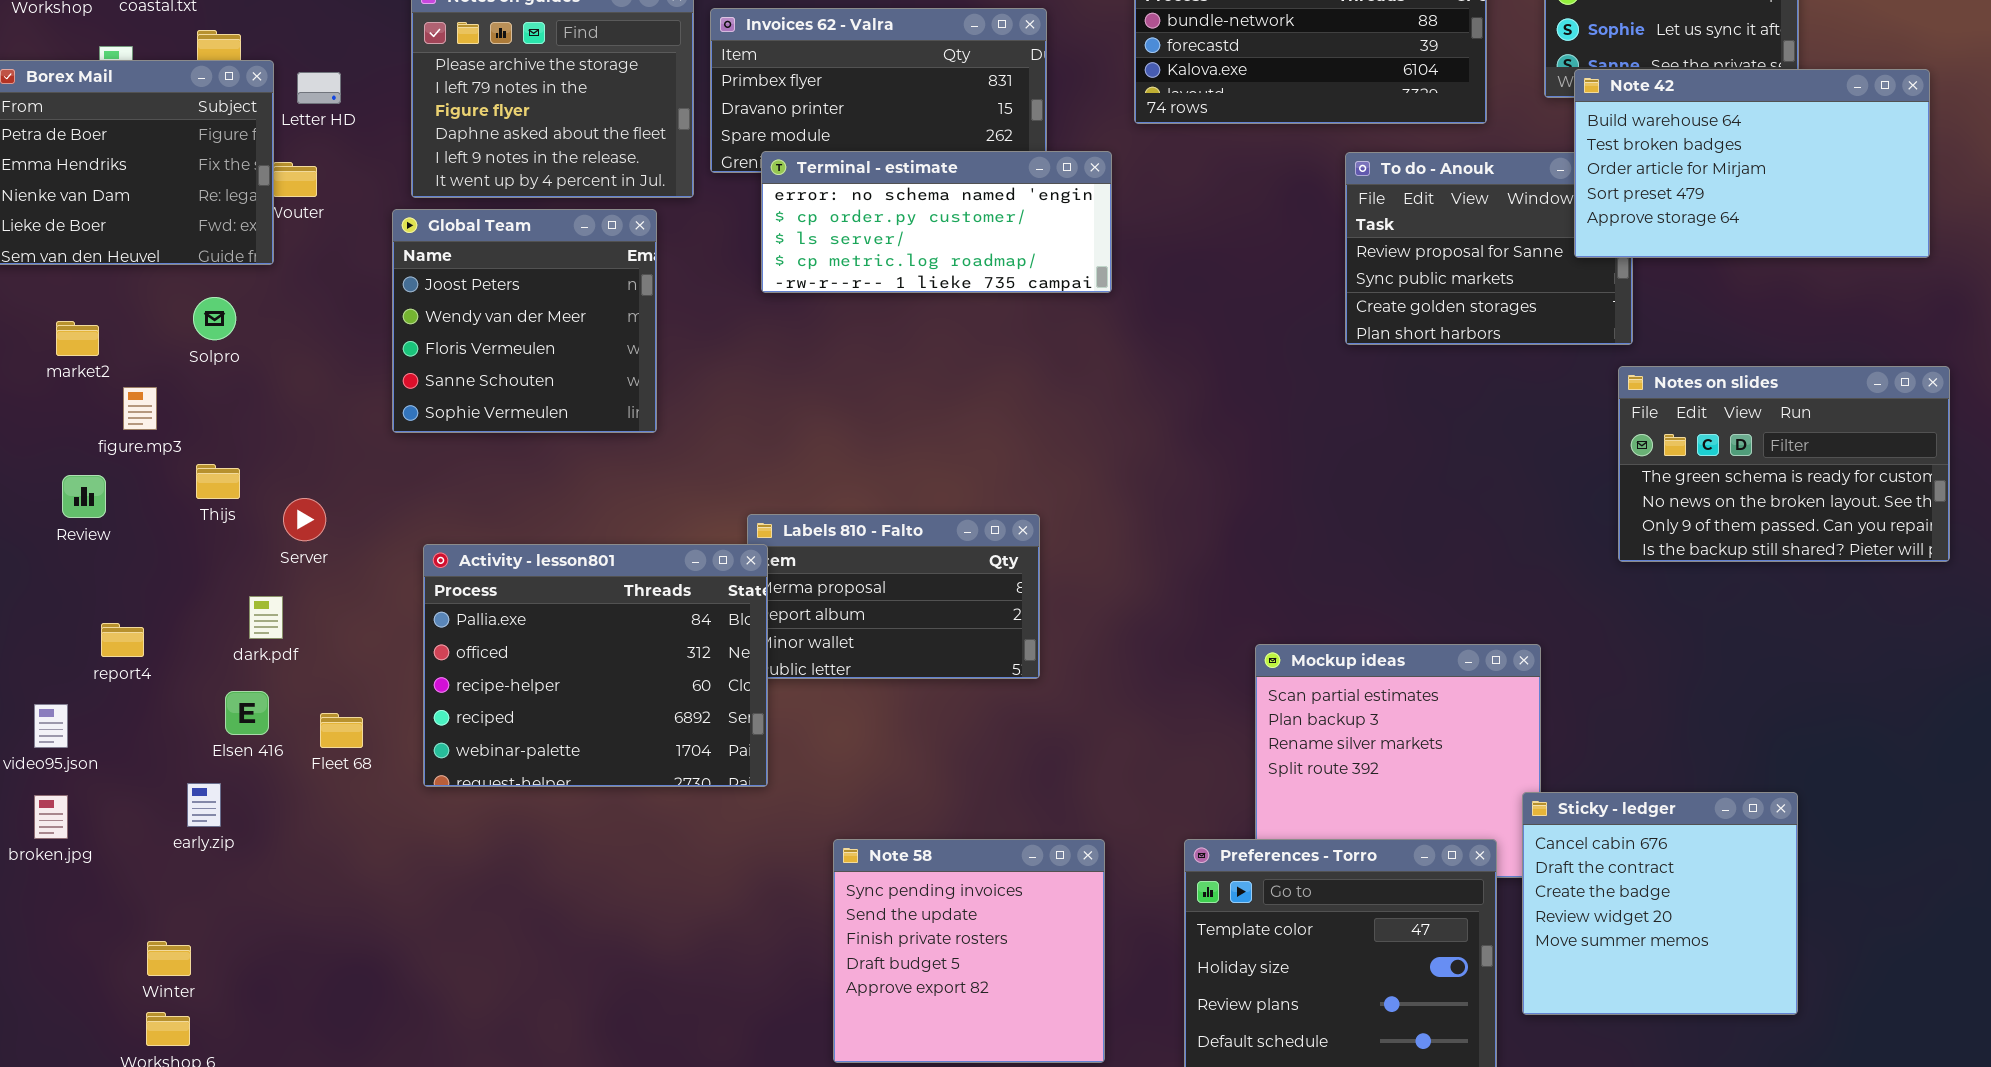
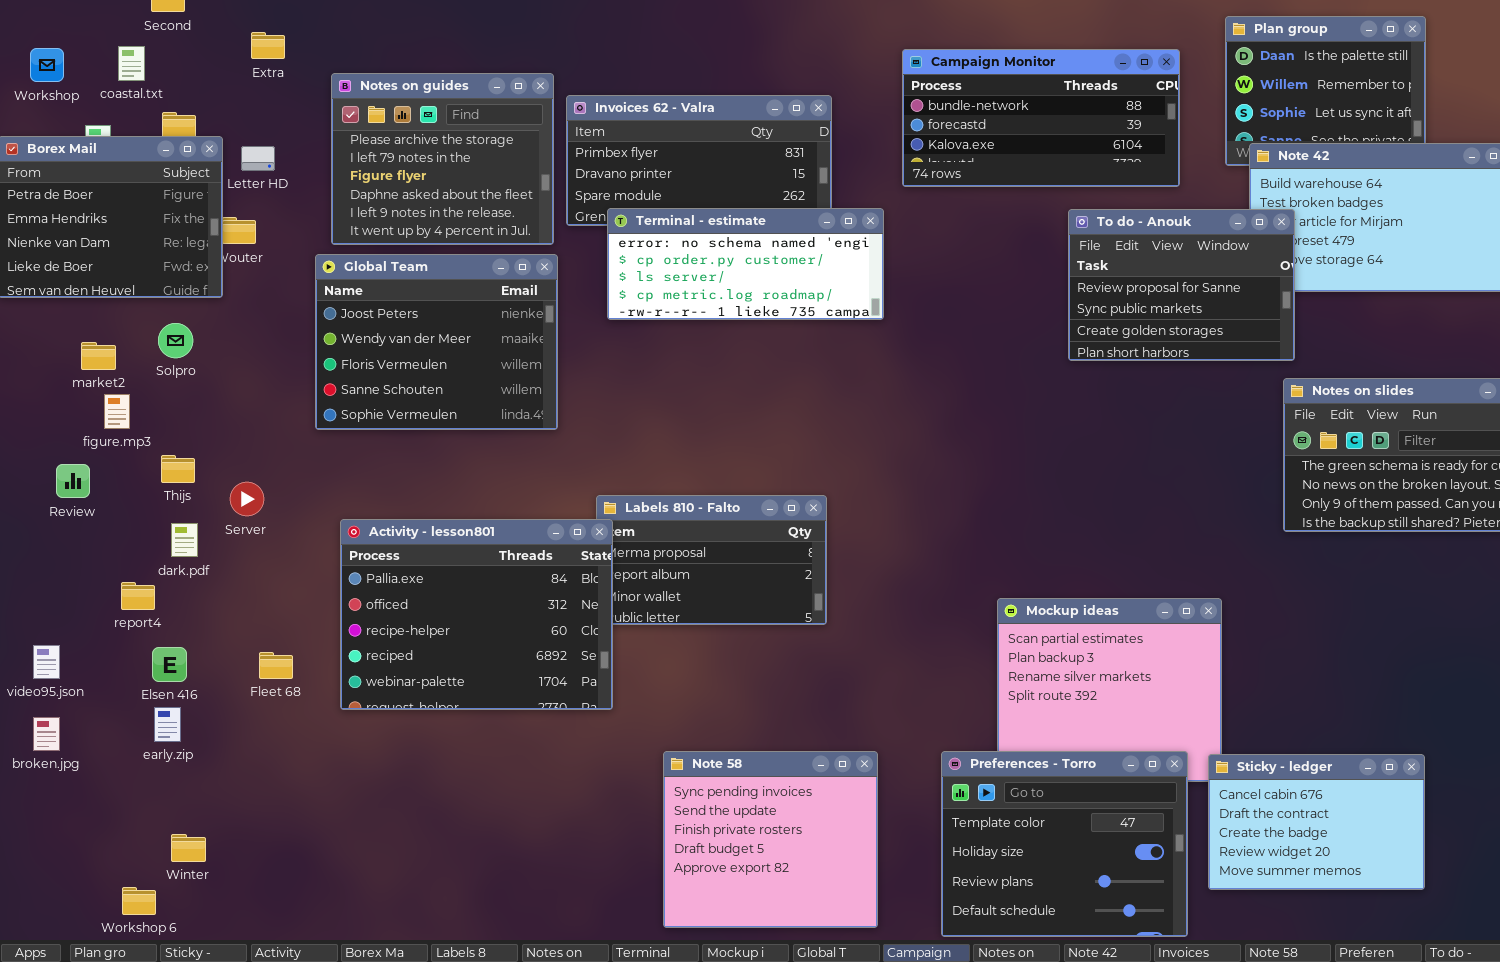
To do - Anouk: [1345,152,1633,345] -> [1068,209,1295,361], raised
Global Team: [392,209,657,433] -> [315,254,558,430], resized
market2: [56,321,99,356] -> [81,342,116,370], moved
dark.pdf: [249,596,283,639] -> [171,523,198,557], moved
report4: [101,623,144,657] -> [121,582,155,610], moved
Elsen 416: [225,691,269,735] -> [152,647,187,682], moved
Sticky - ledger: [1522,792,1798,1015] -> [1208,754,1425,890], resized
Winter: [147,941,191,976] -> [171,834,206,862], moved

